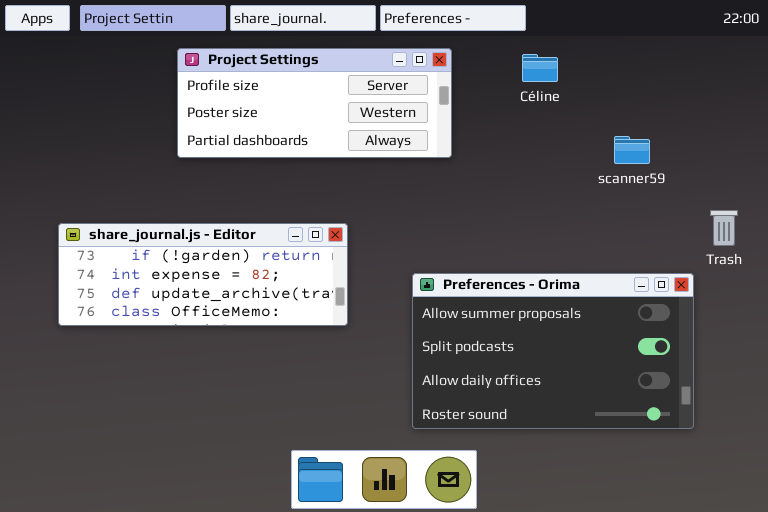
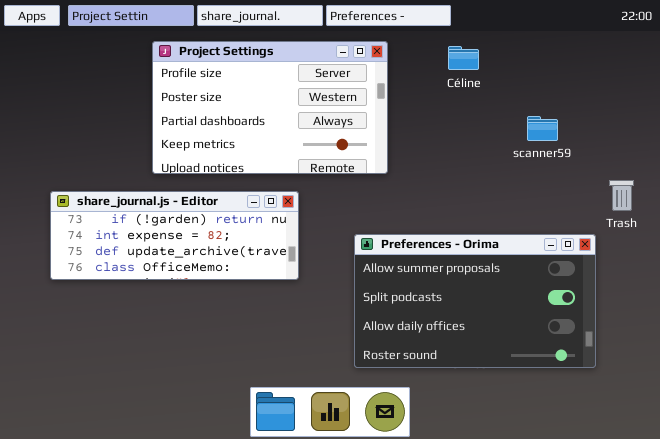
Project Settings: [177,48,452,158] -> [152,41,388,174], resized

